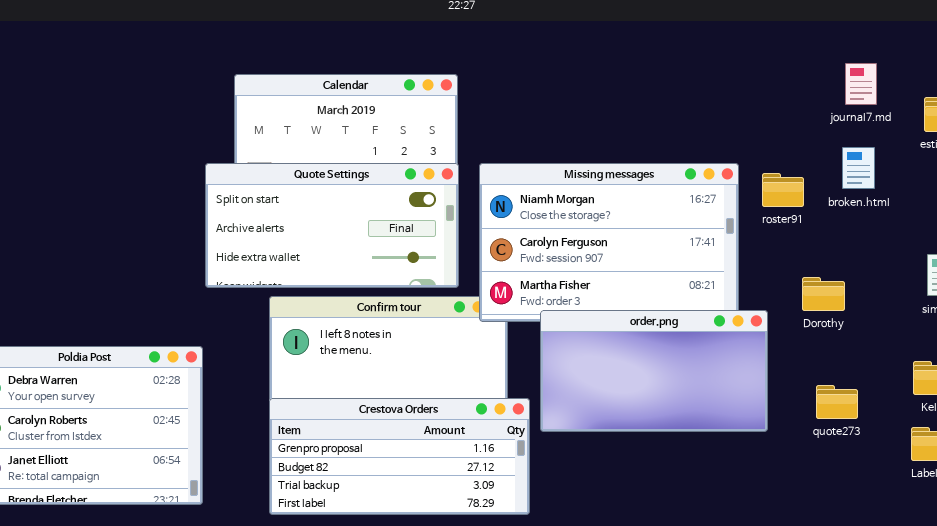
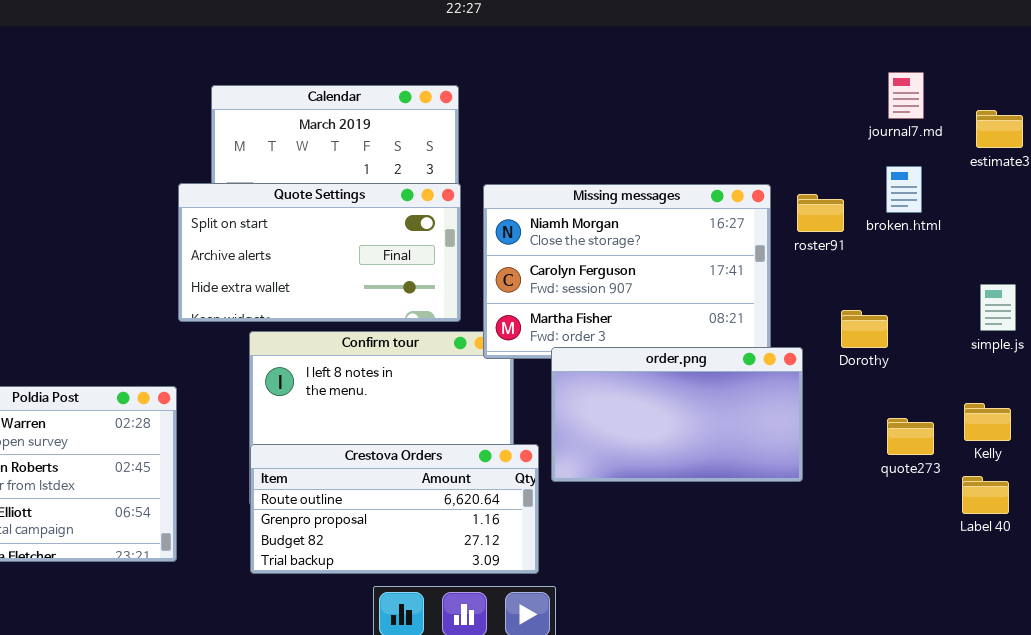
quote273: [816,385,858,419] -> [887,418,934,455], moved
Crestova Orders: [269,398,530,515] -> [250,444,539,574], scrolled up 1 row

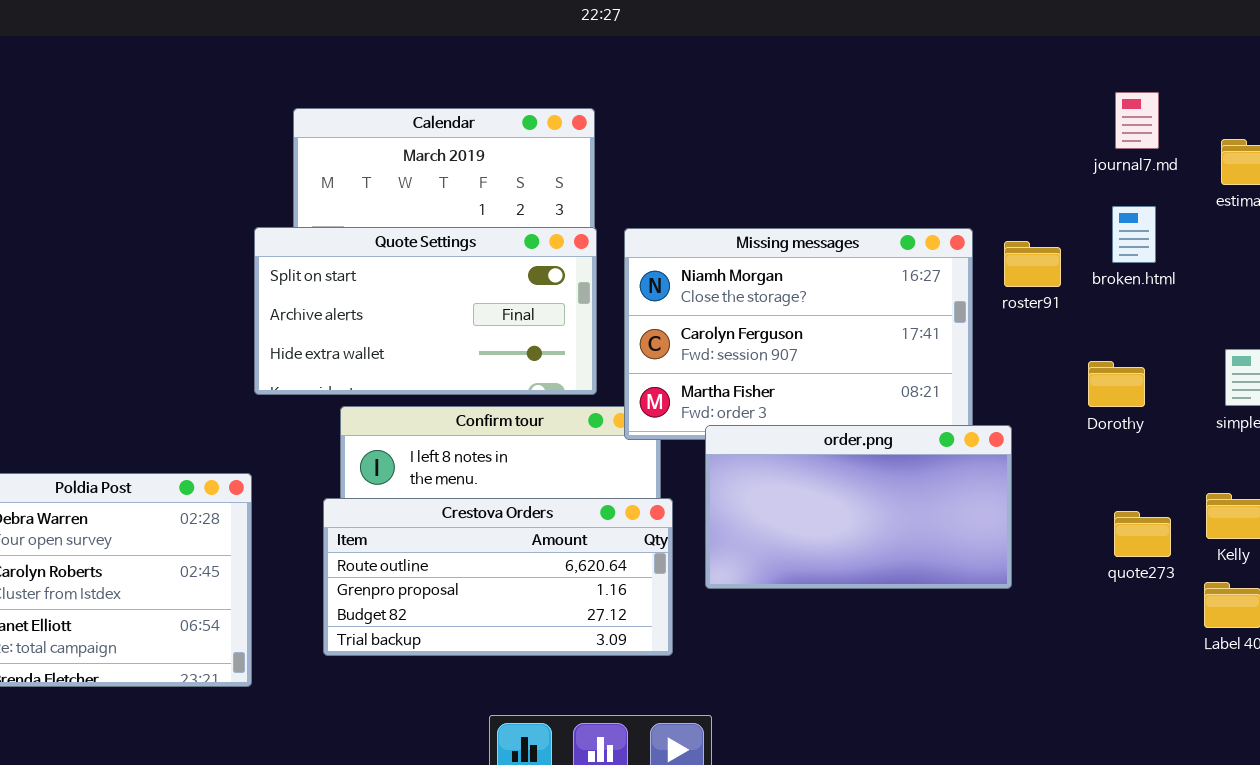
Dorothy: [841,310,888,348] -> [1088,361,1145,407], moved
Crestova Orders: [250,444,539,574] -> [323,498,673,656], moved

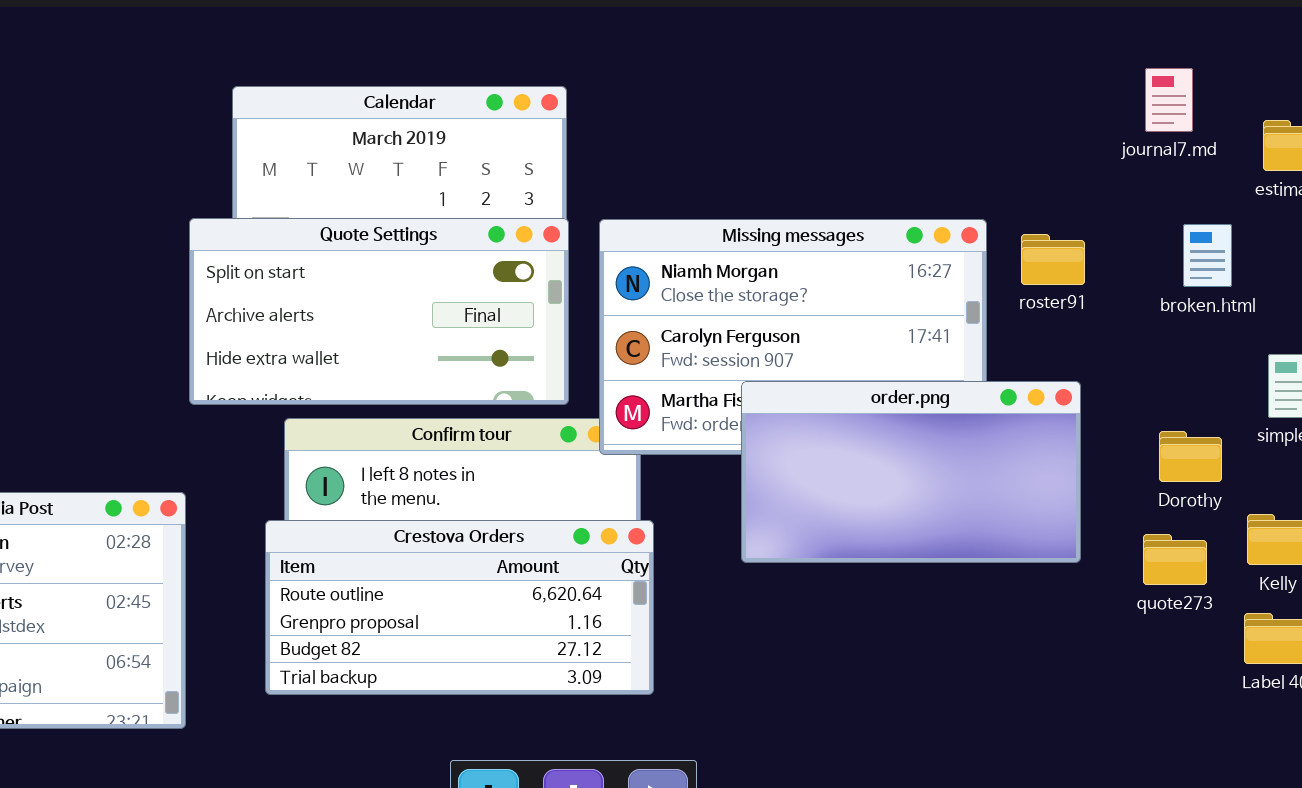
broken.html: [1112,206,1156,263] -> [1183,224,1232,287], moved
Dorothy: [1088,361,1145,407] -> [1159,431,1222,482], moved
order.png: [705,425,1012,589] -> [741,381,1081,563], moved

